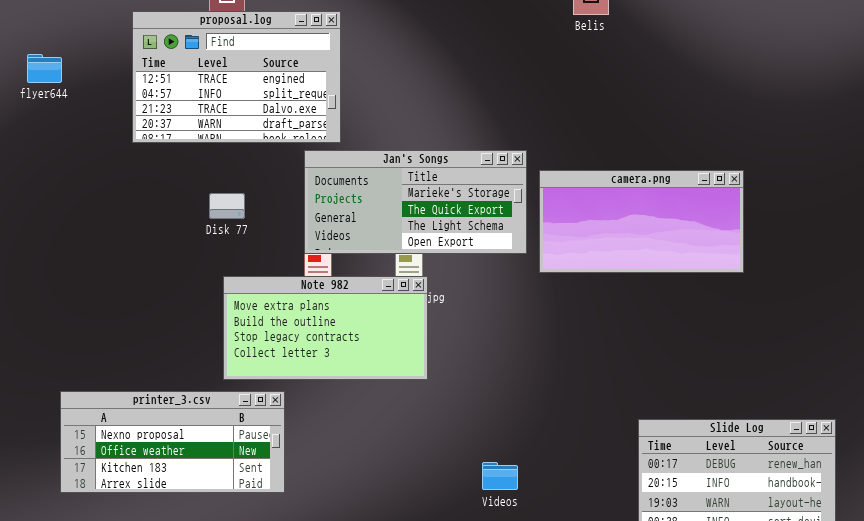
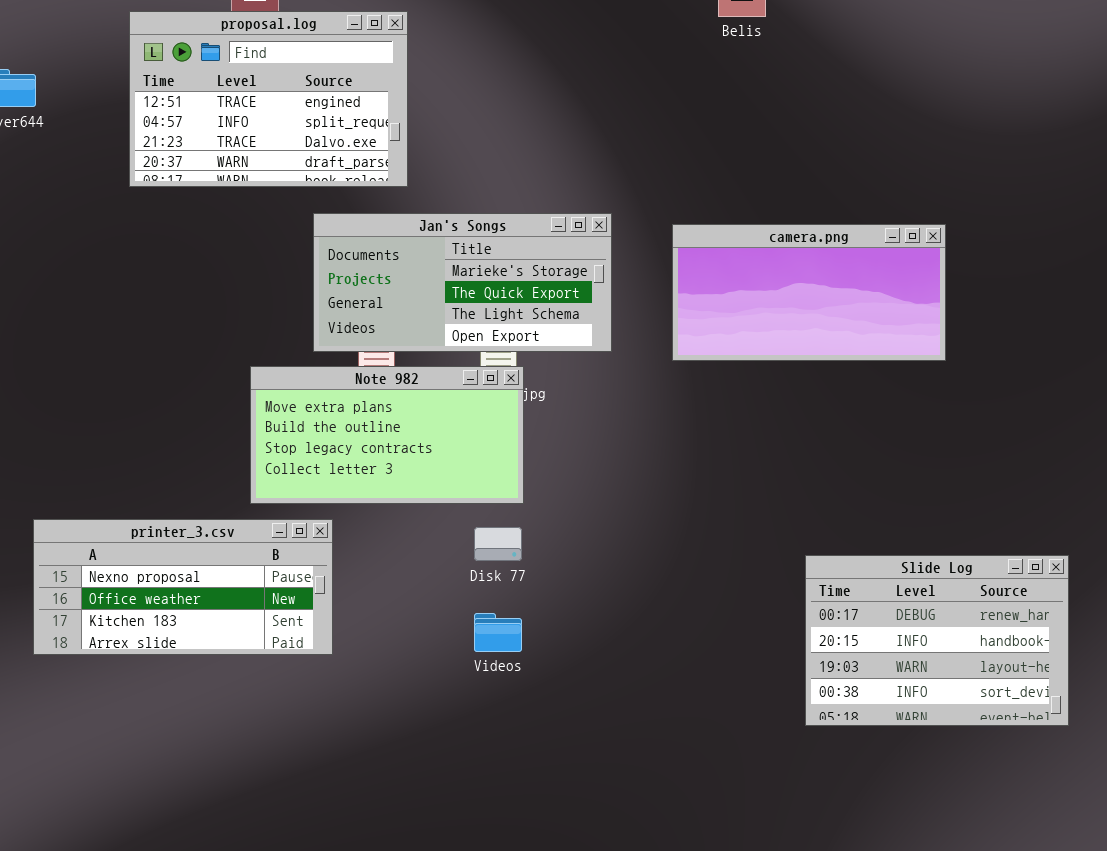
Jan's Songs: [304,150,527,254] -> [313,213,612,352], moved
Disk 77: [209,193,245,219] -> [474,527,522,561], moved
Videos: [482,462,518,490] -> [474,613,522,652], moved

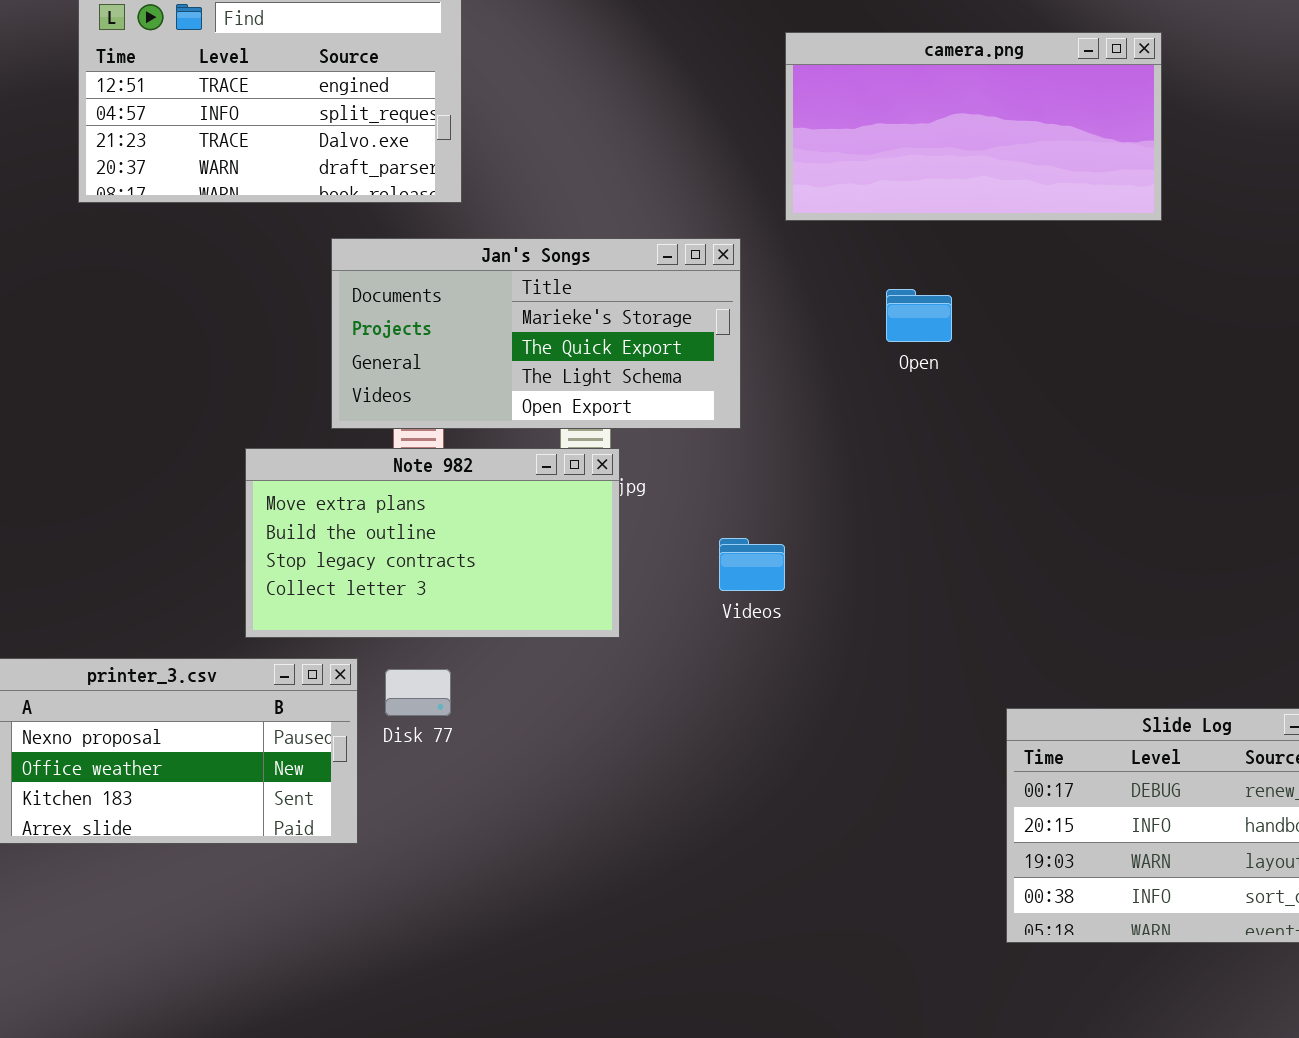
camera.png: [672,224,946,361] -> [785,32,1162,221], moved
Disk 77: [474,527,522,561] -> [385,669,451,716], moved
Videos: [474,613,522,652] -> [719,538,785,591], moved

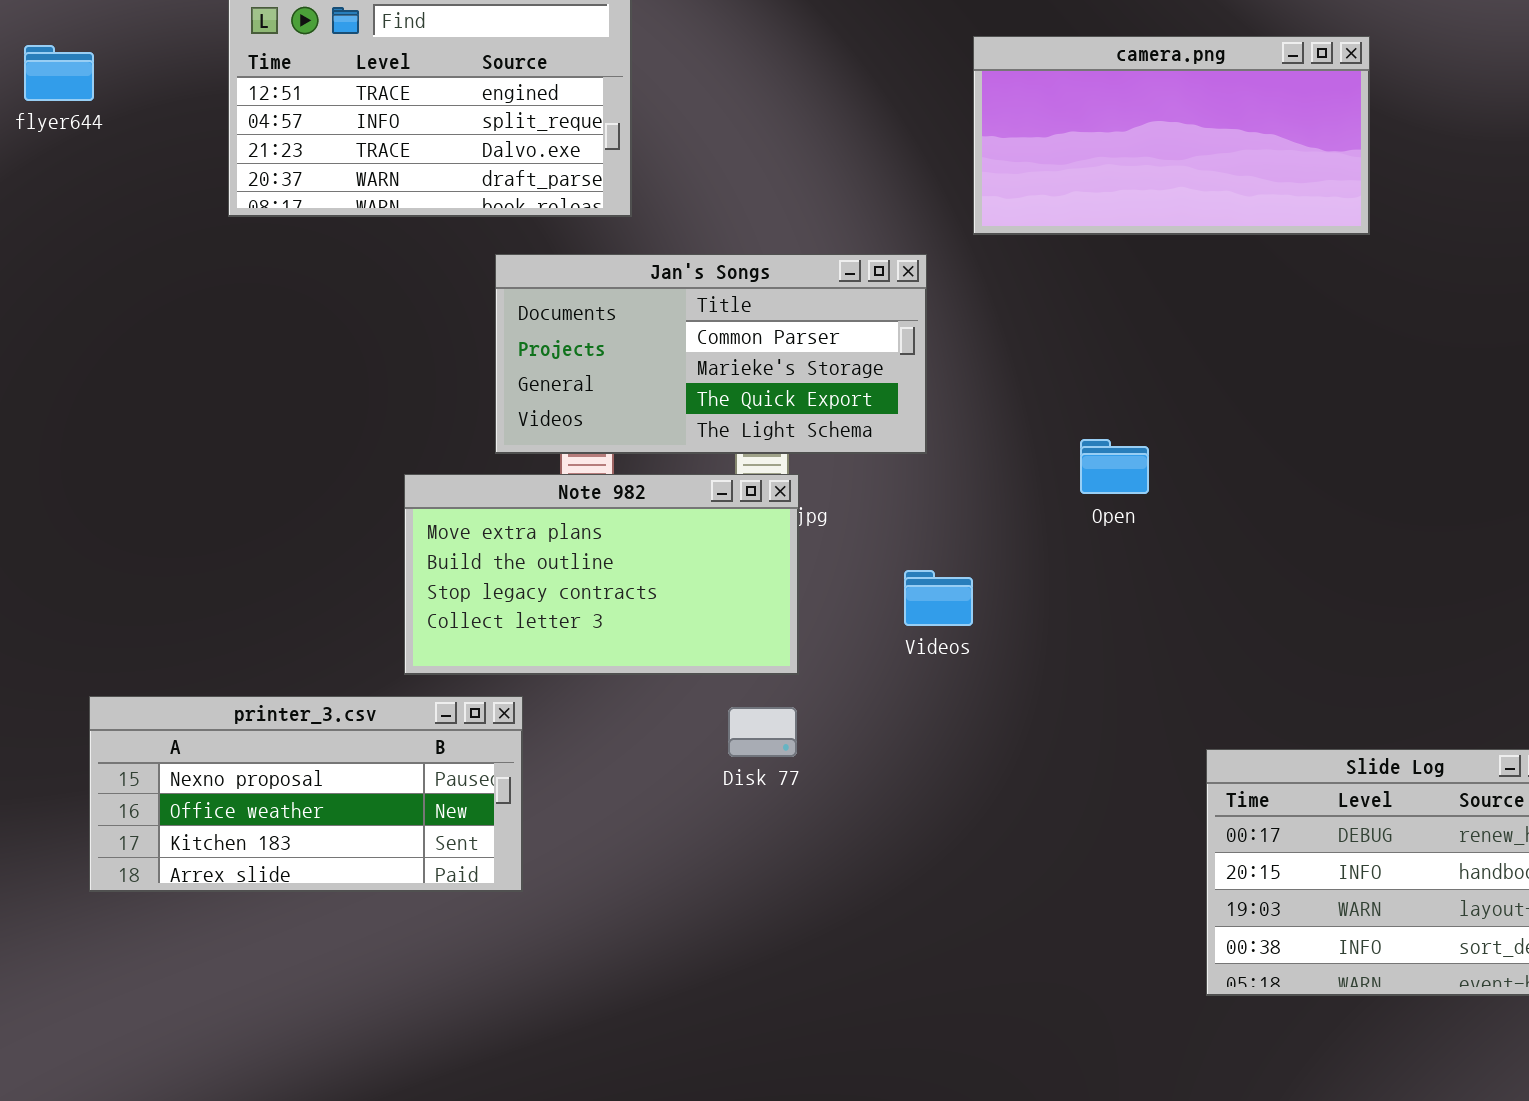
Jan's Songs: [331,238,741,429] -> [495,254,927,454], scrolled up 1 row
Open: [886,289,952,342] -> [1080,439,1149,494], moved
Disk 77: [385,669,451,716] -> [728,707,797,757], moved

